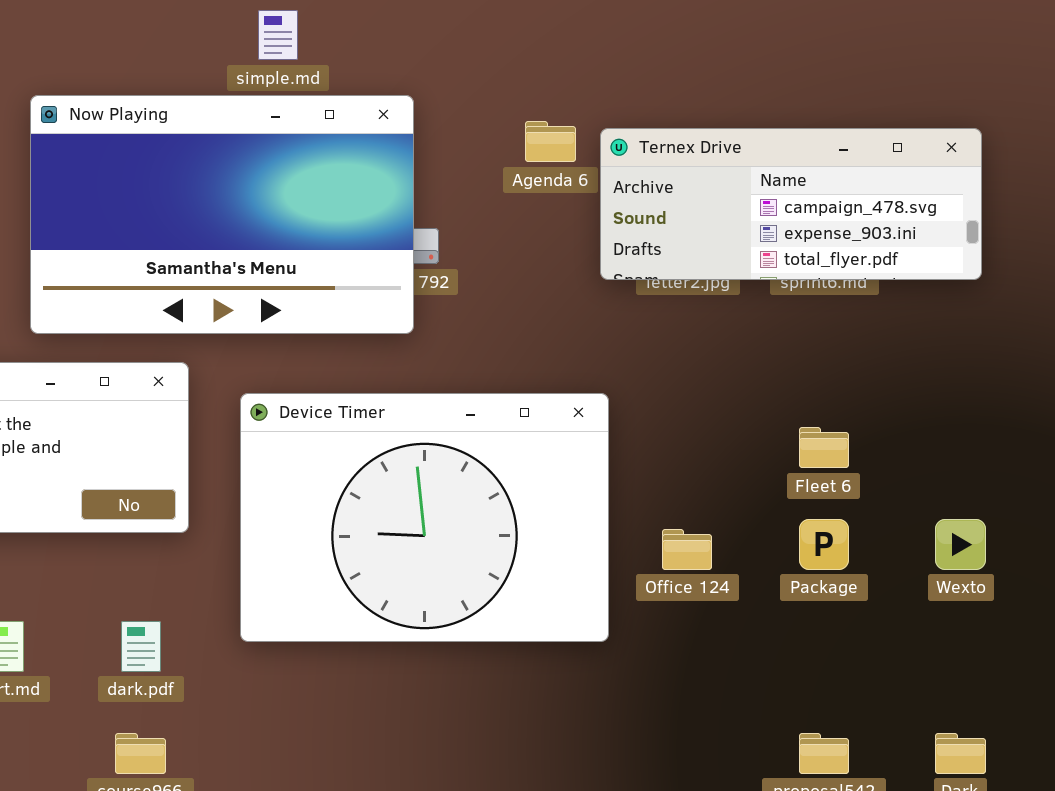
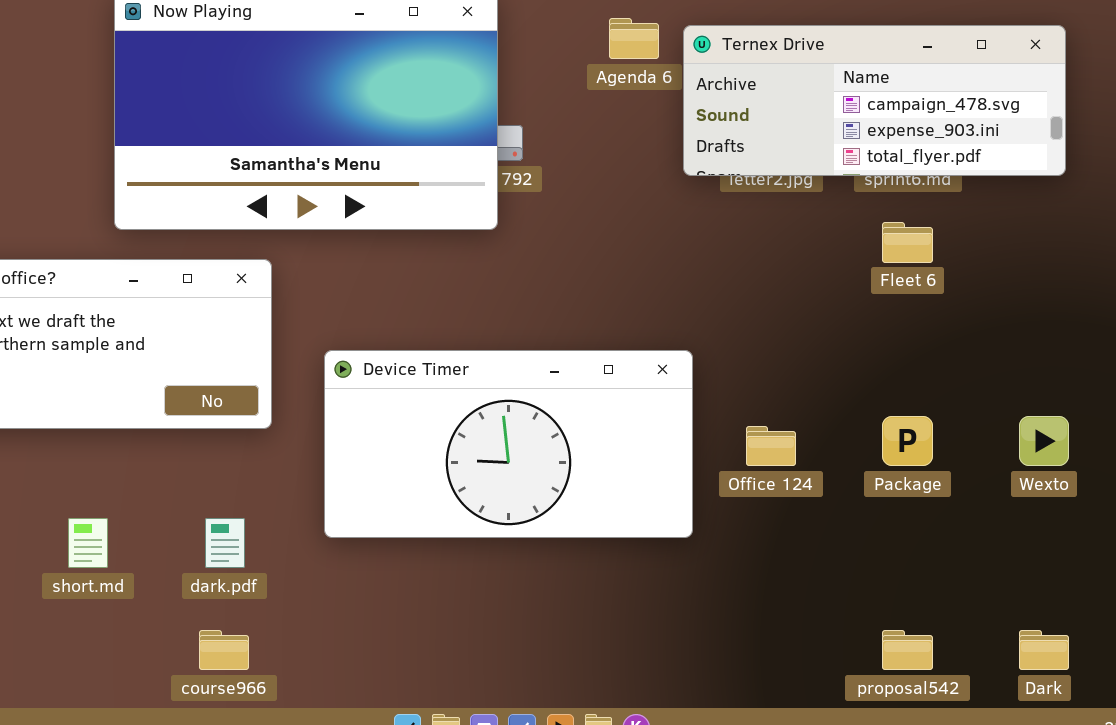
Device Timer: [240,393,609,642] -> [324,350,693,538], resized
Fleet 6: [799,427,849,468] -> [882,222,933,263], moved

